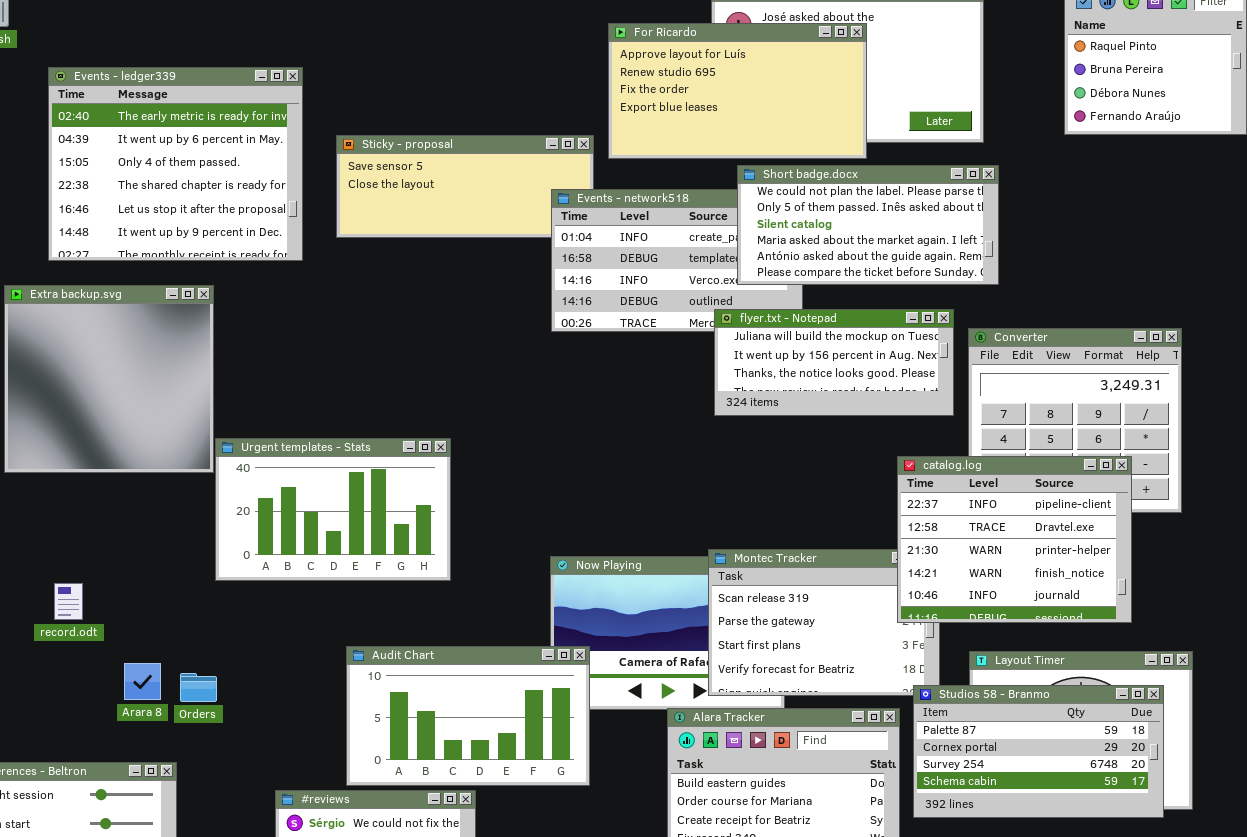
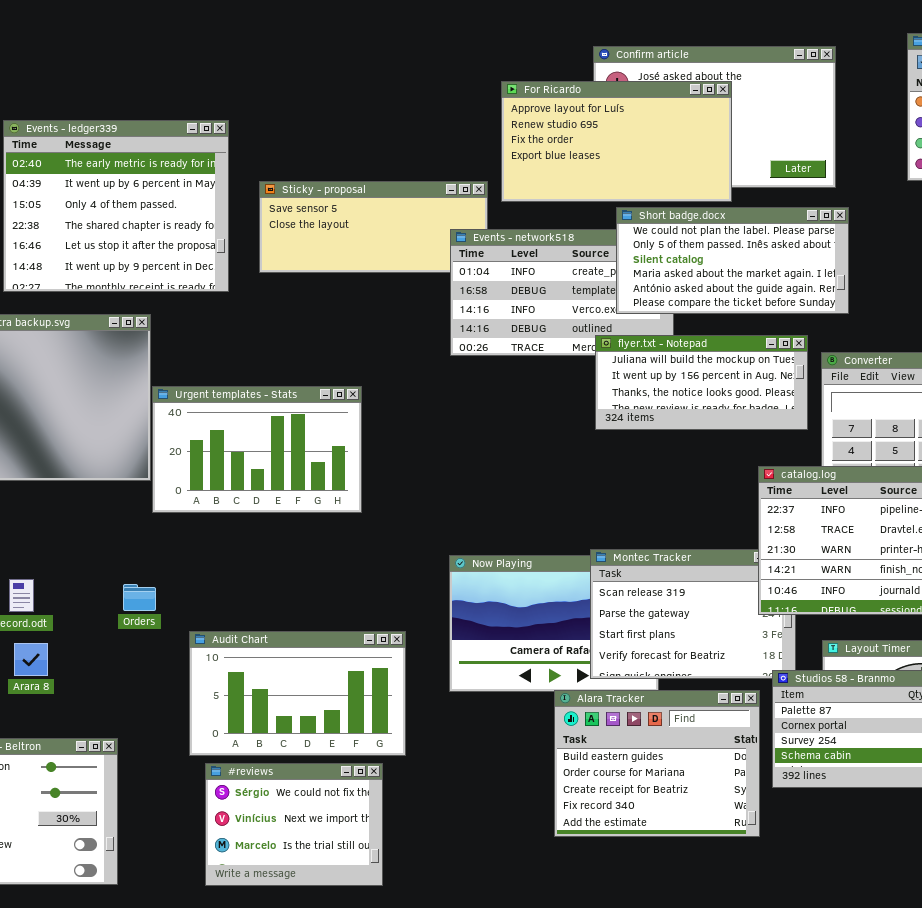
Urgent templates - Stats: [215,438,451,581] -> [152,386,362,513], moved
Audit Chart: [346,646,590,786] -> [189,631,406,756], moved
Arara 8: [124,663,161,700] -> [14,643,48,676], moved
Orders: [180,673,217,702] -> [123,584,156,611], moved

